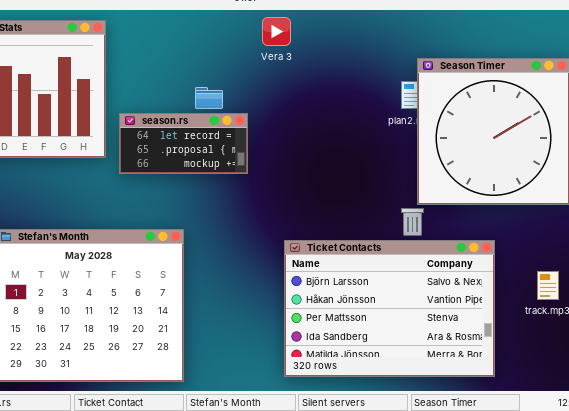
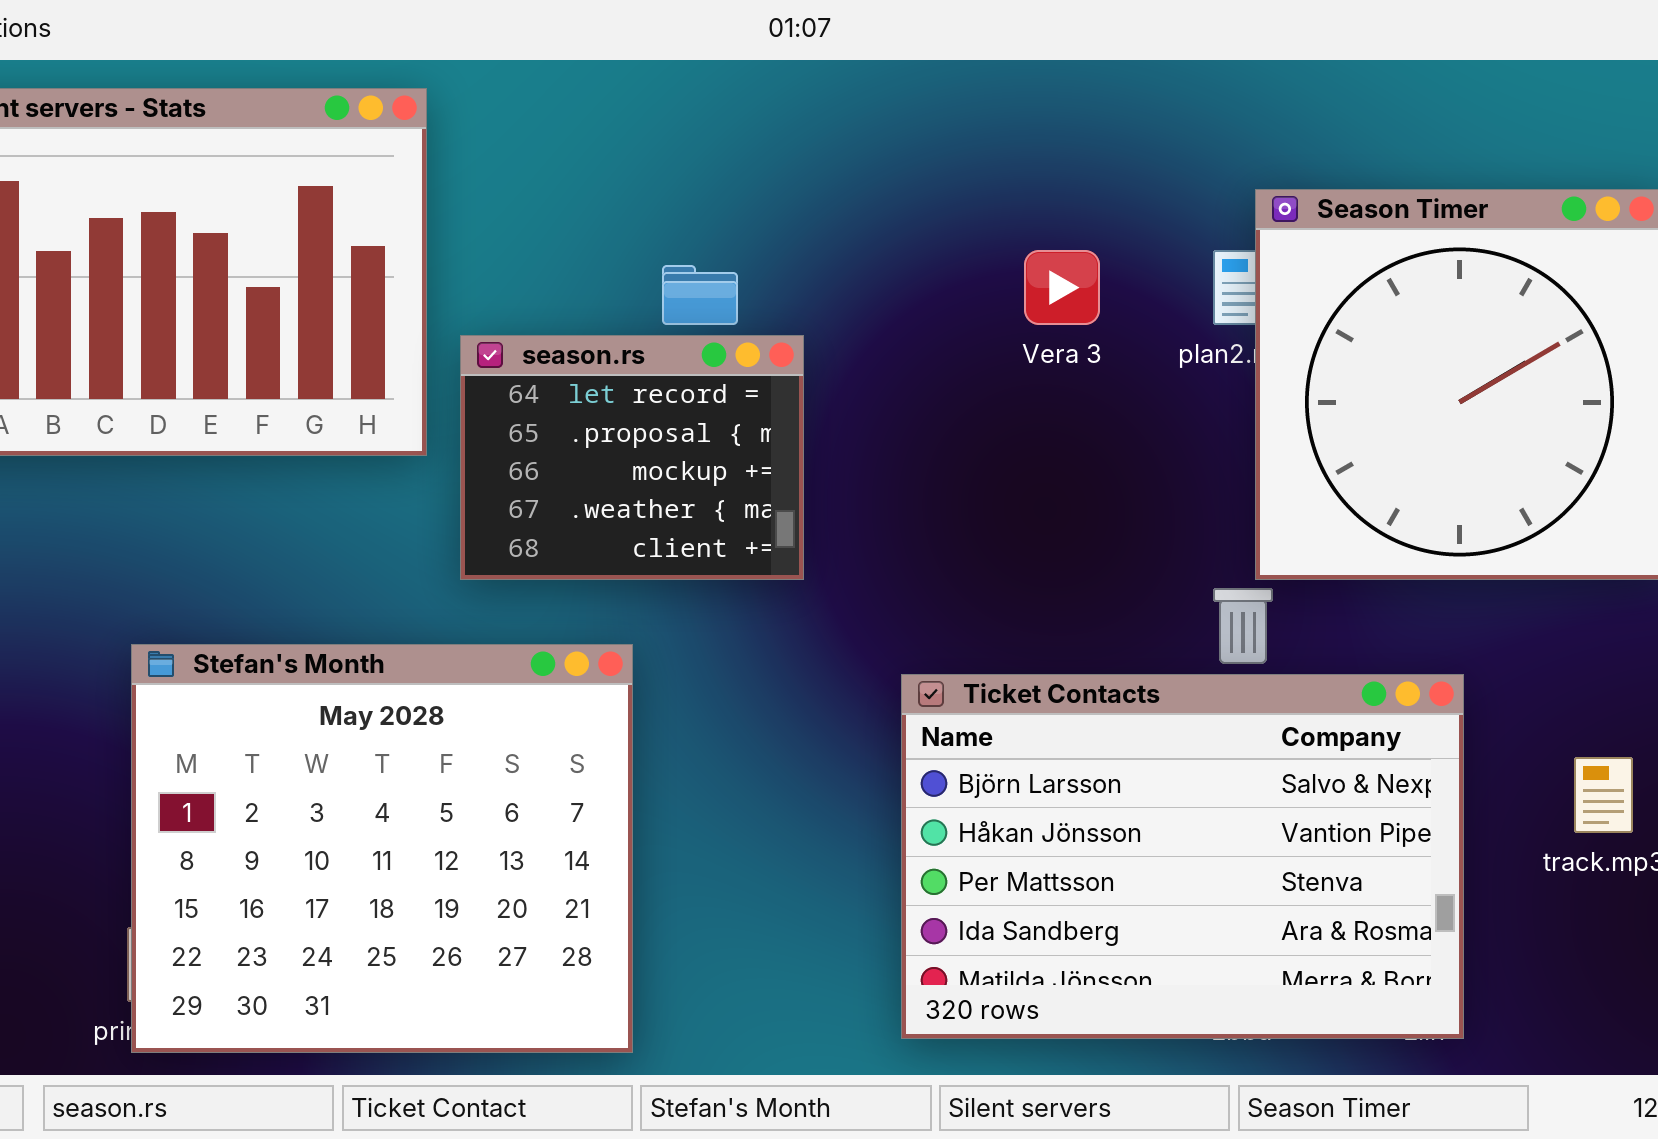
Vera 3: [262,17,291,46] -> [1024,250,1100,325], moved
season.rs: [119,113,248,174] -> [460,335,804,580], resized

